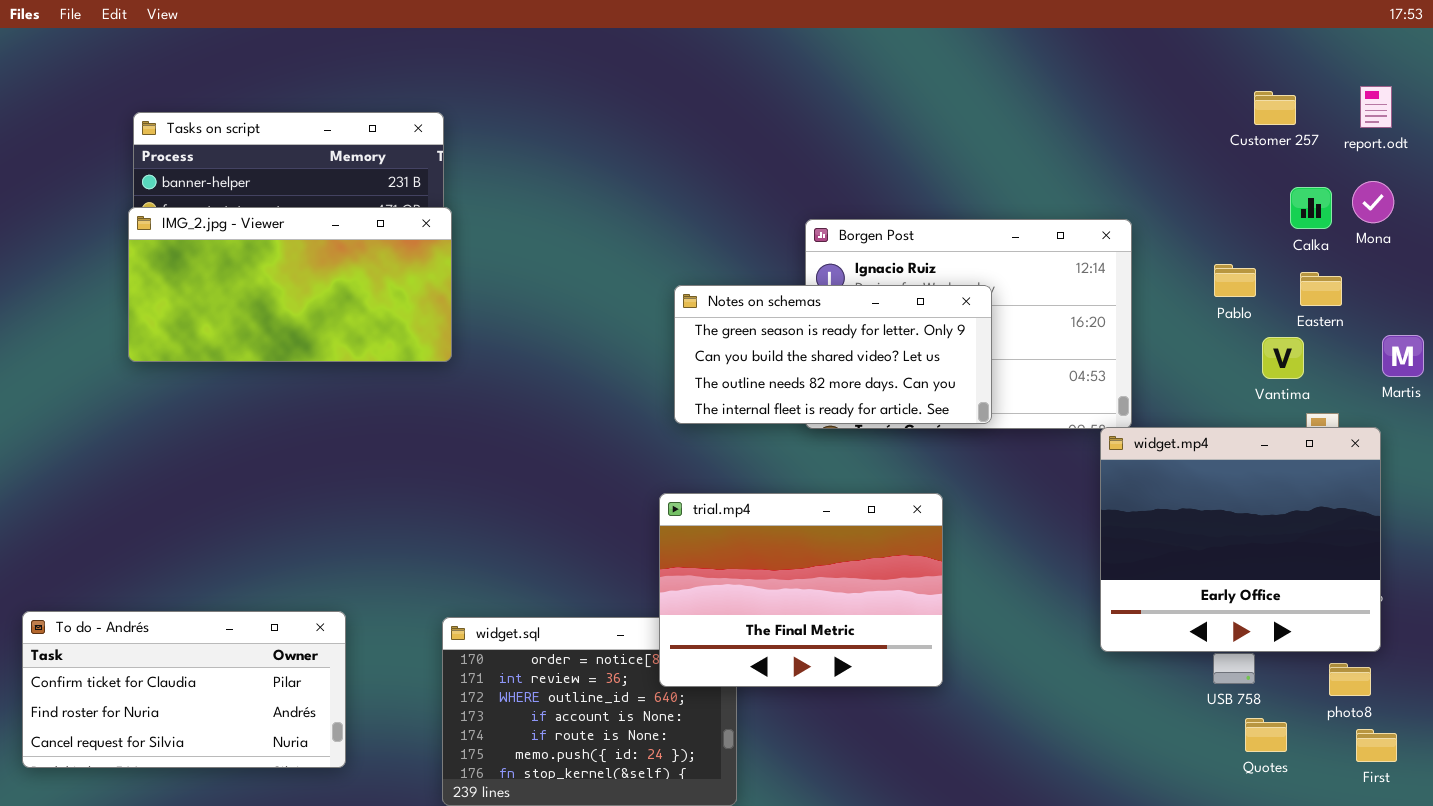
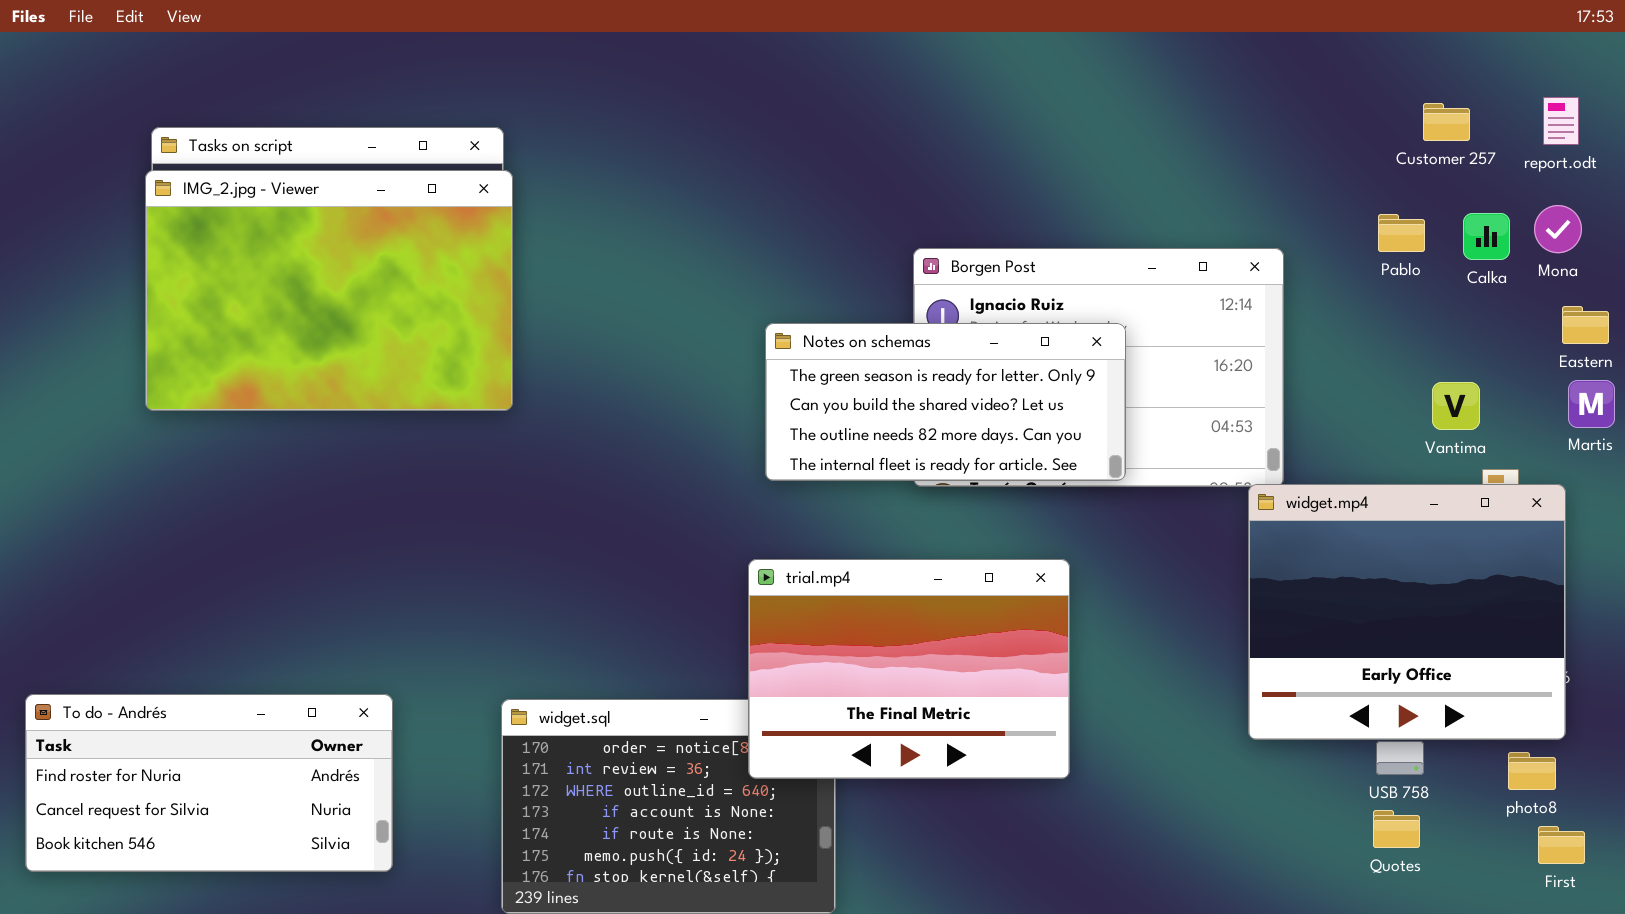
IMG_2.jpg - Viewer: [128,207,452,362] -> [145,170,513,411], resized
Pablo: [1214,264,1256,297] -> [1378,214,1425,252], moved
Eastern: [1300,272,1342,306] -> [1562,306,1609,344], moved
To do - Andrés: [22,611,346,768] -> [25,694,393,872], scrolled down 1 row
Quotes: [1245,718,1287,752] -> [1373,810,1420,848], moved

